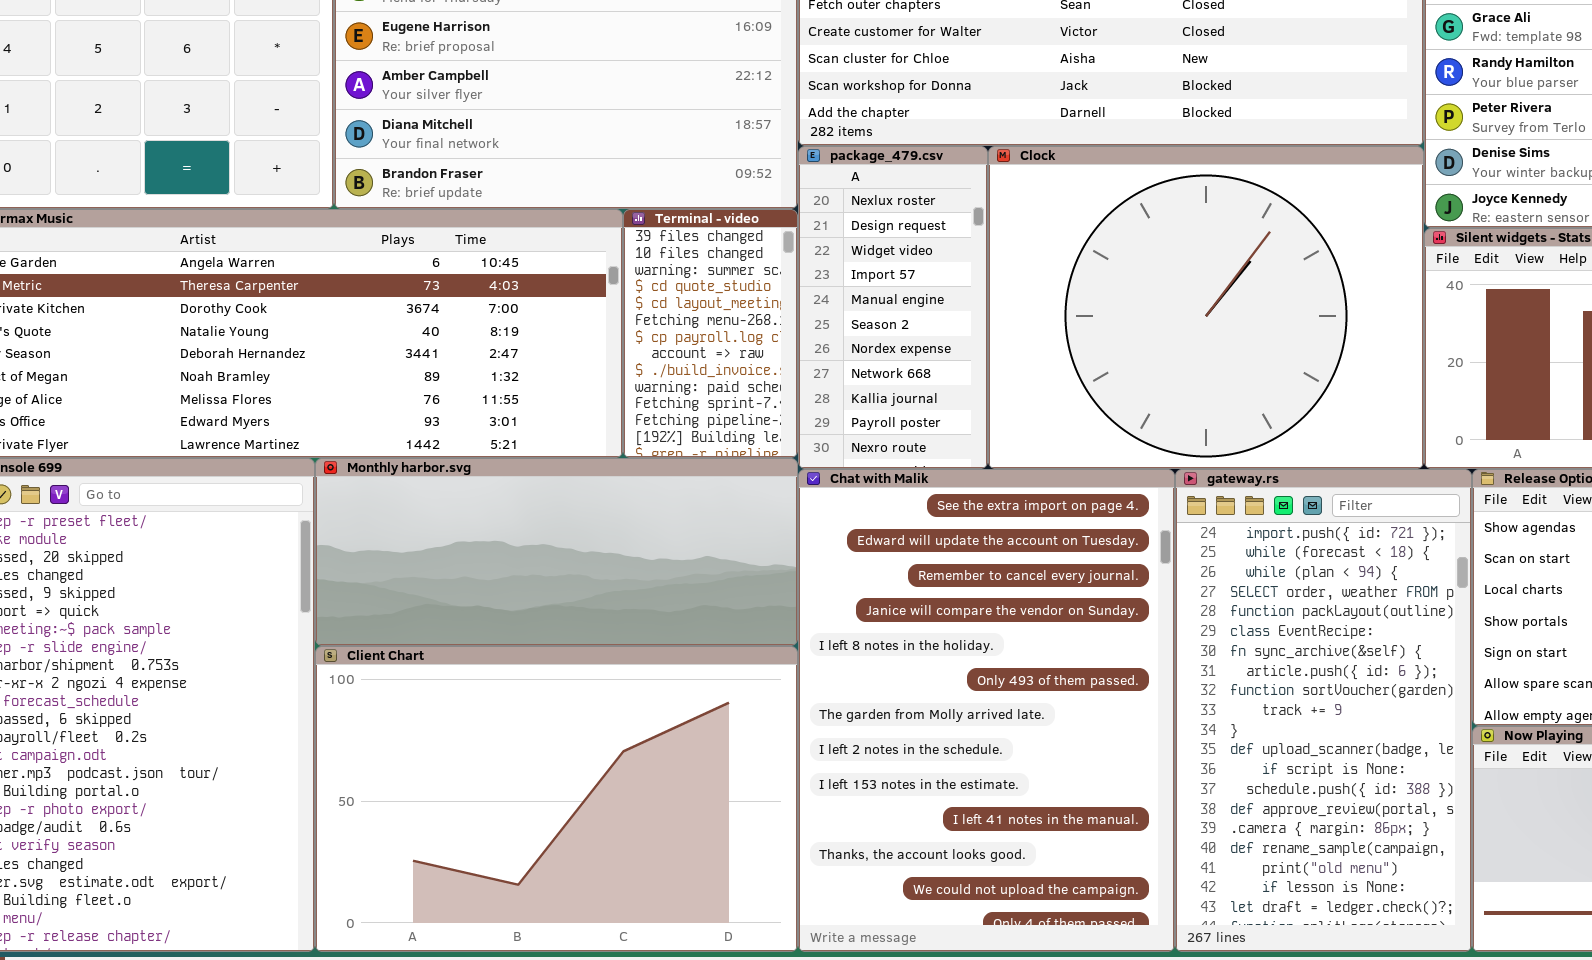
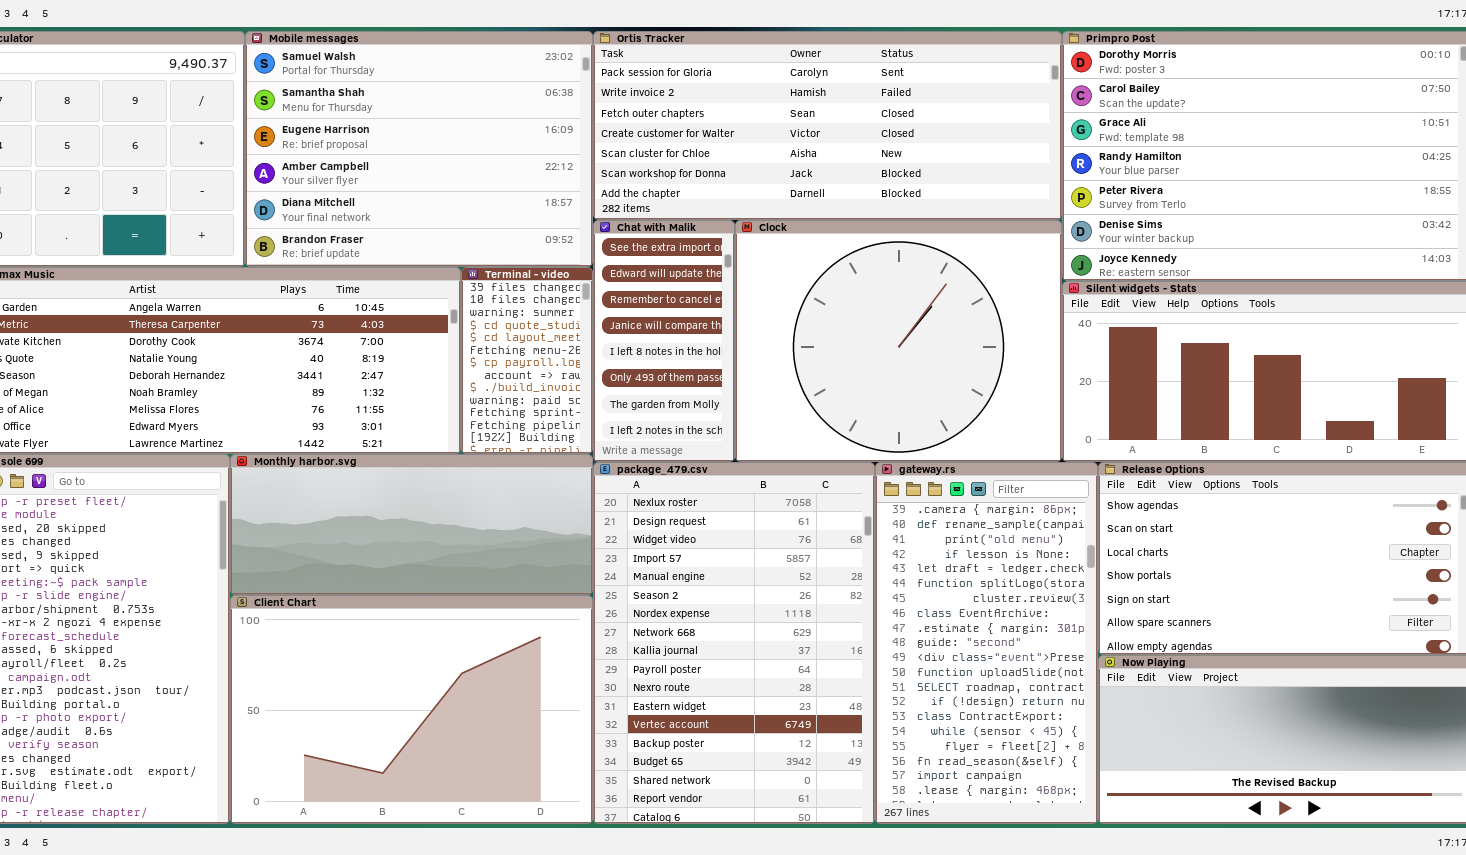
package_479.csv: [798,146,988,469] -> [593,462,875,824], moved, resized
Chat with Malik: [798,469,1175,952] -> [593,220,735,462], moved, resized
gateway.rs: [1175,469,1472,952] -> [875,462,1098,824], scrolled down 15 rows

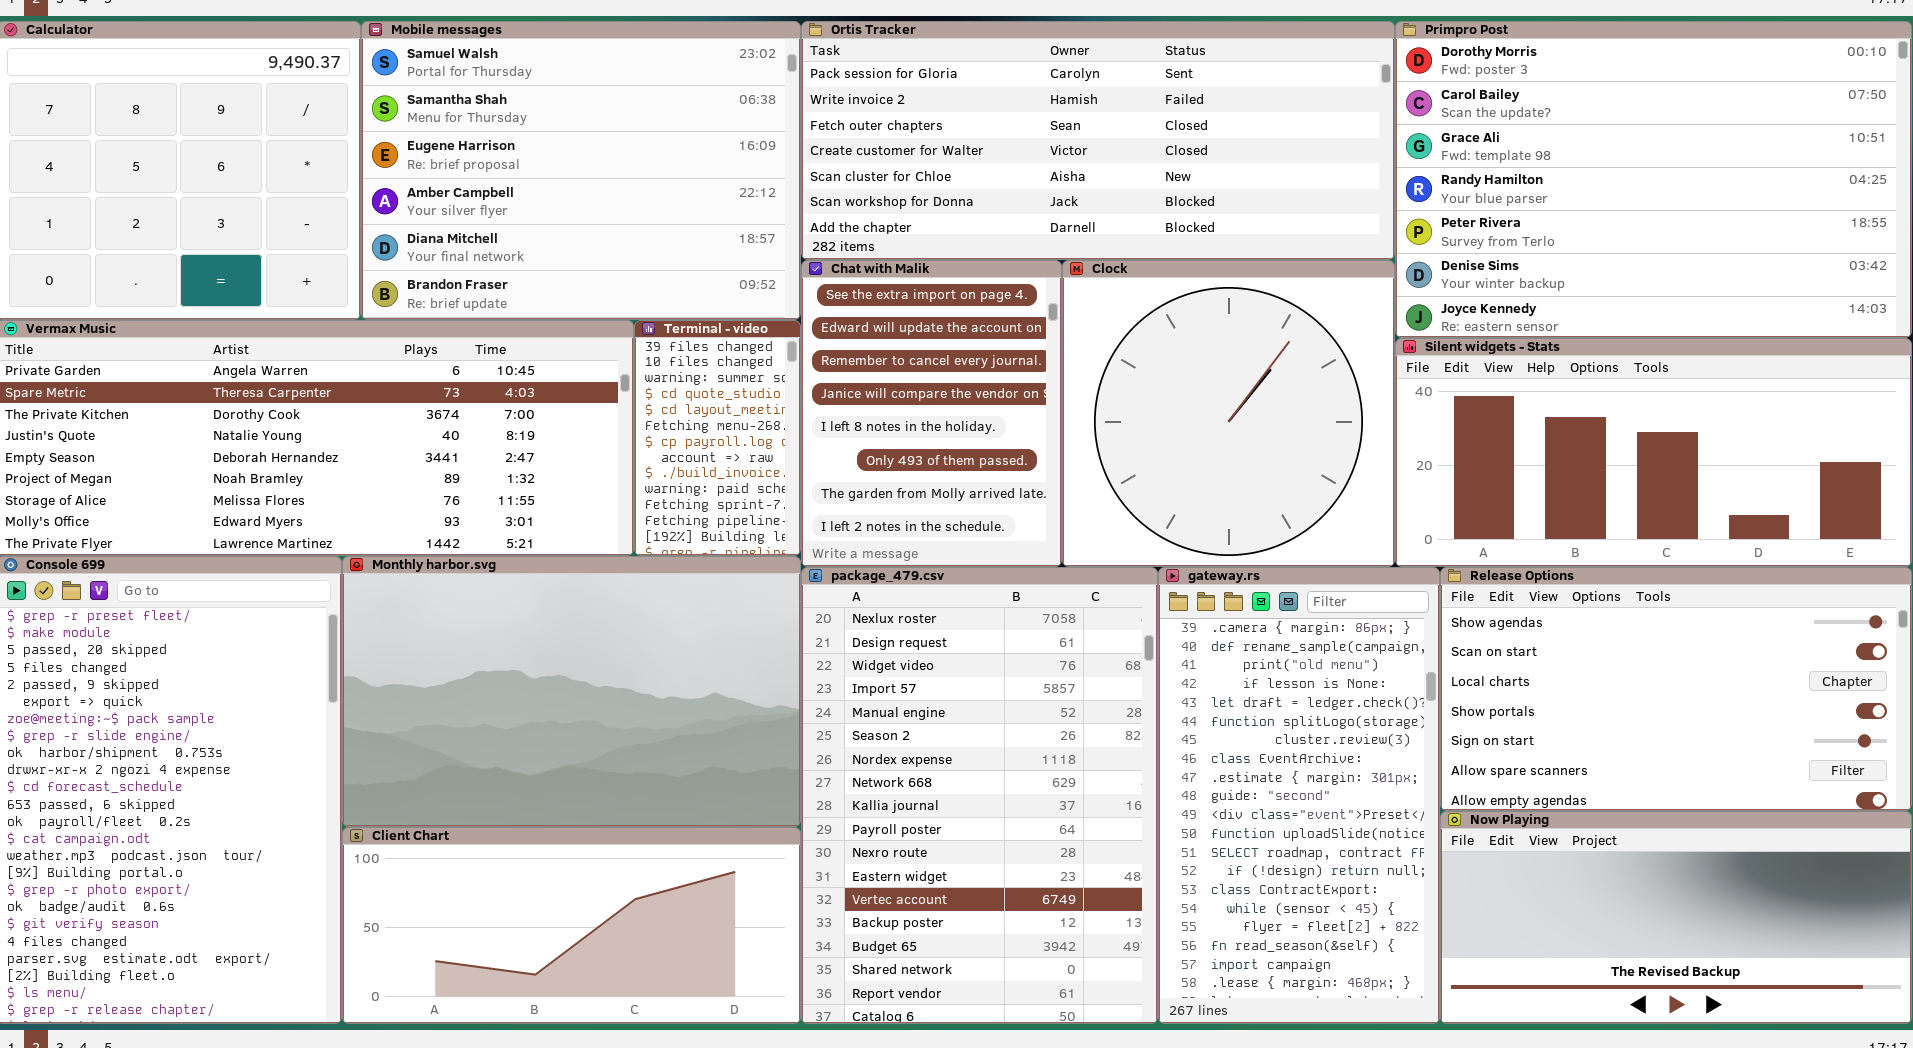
Chat with Malik: [593,220,735,462] -> [801,260,1062,567], resized
Clock: [735,220,1062,462] -> [1062,260,1395,567], resized
Monthly harbor.svg: [230,454,593,595] -> [342,556,801,827], resized
Client Chart: [230,595,593,824] -> [342,827,801,1024], resized

